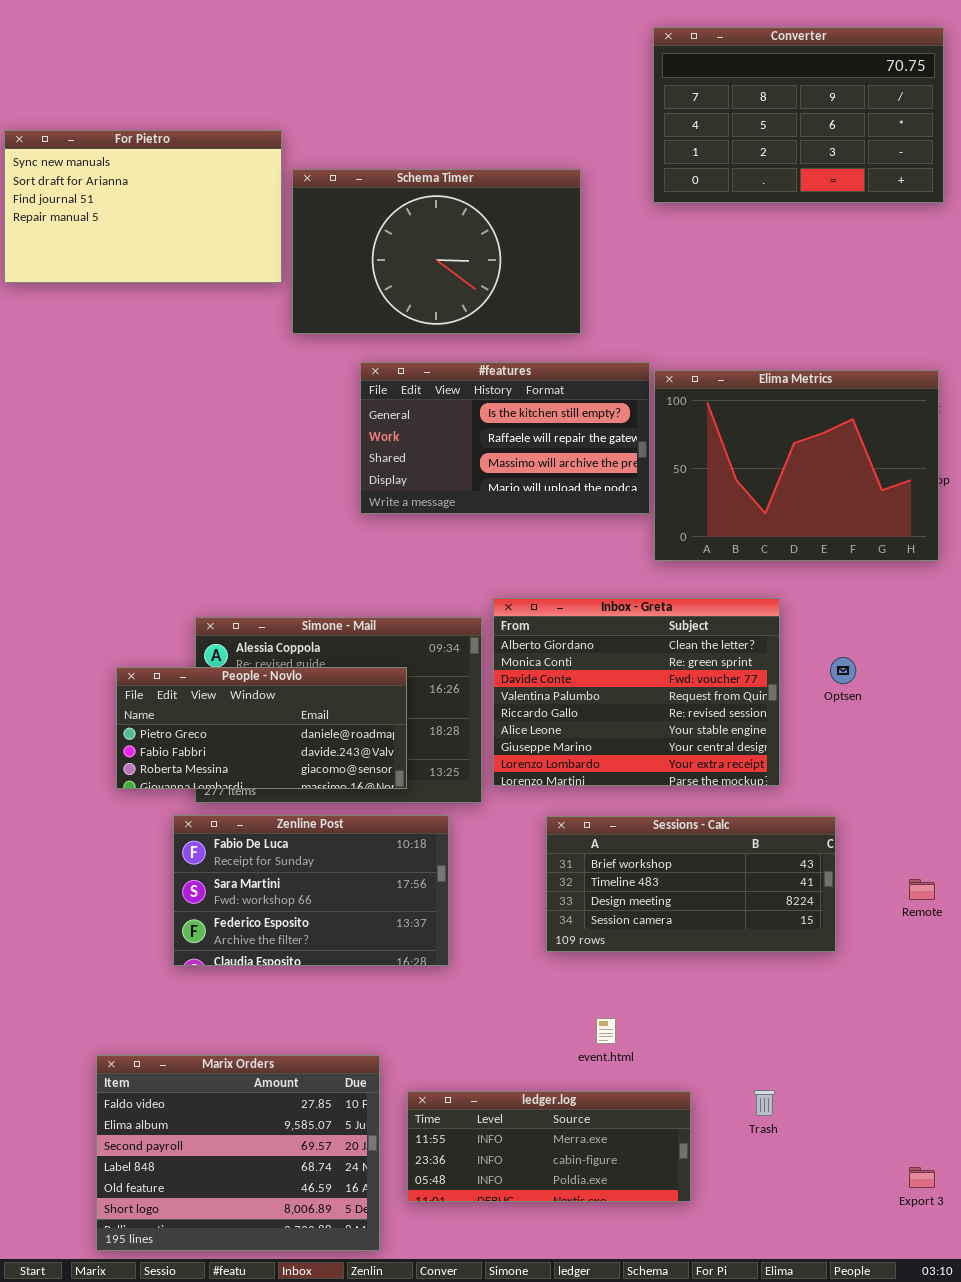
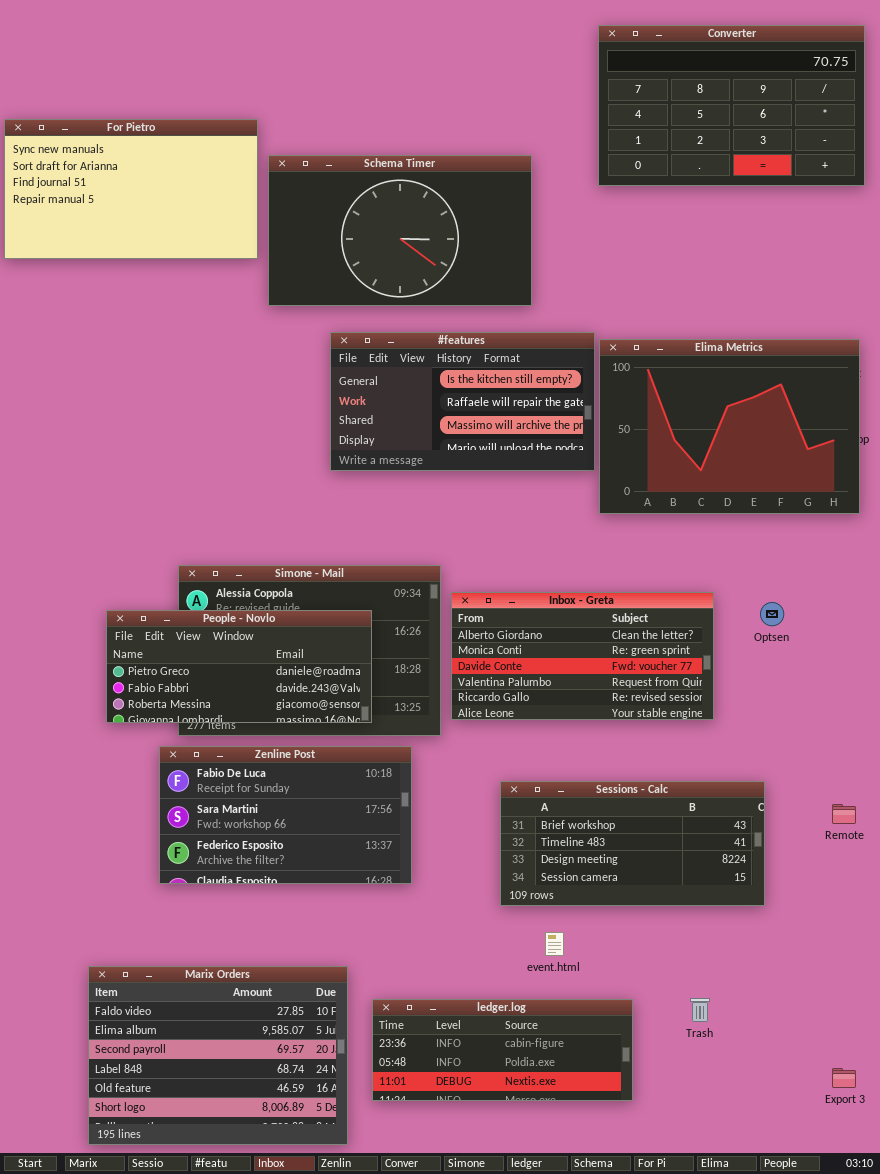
Inbox - Greta: [493,598,780,786] -> [451,592,714,720], resized
Sessions - Calc: [546,816,836,952] -> [500,781,765,906], moved
ledger.log: [407,1091,691,1202] -> [372,999,633,1101], scrolled down 1 row

